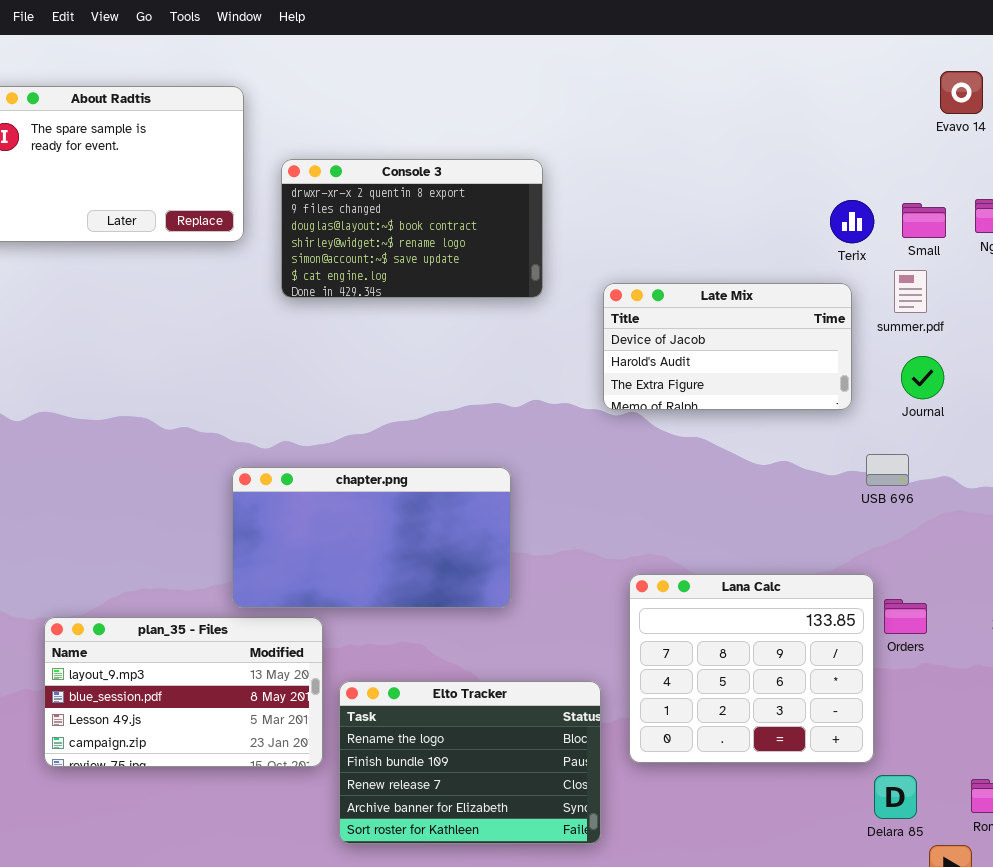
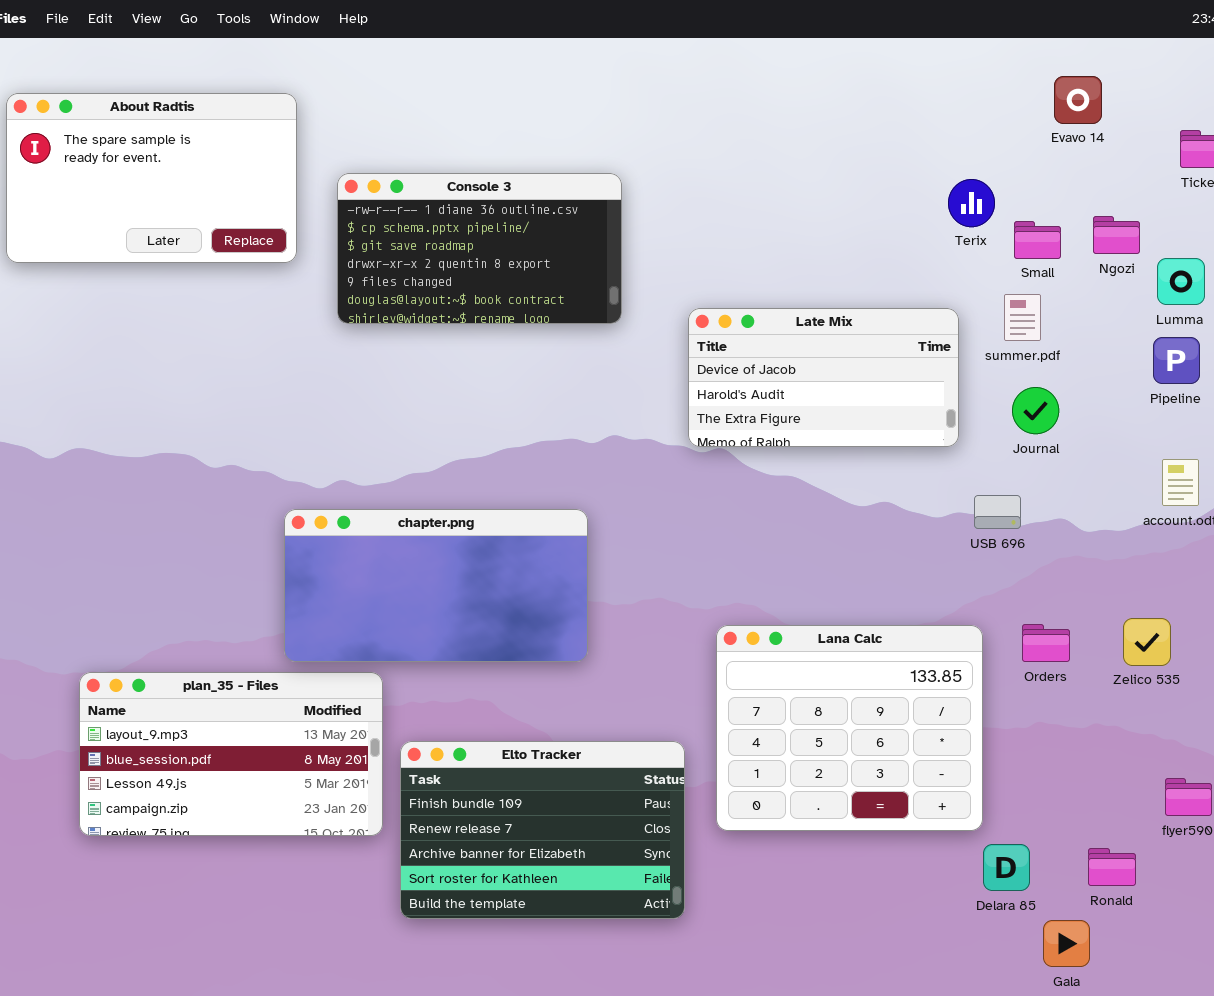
Console 3: [281,159,543,298] -> [337,173,622,324], scrolled up 3 rows
Terix: [830,200,874,243] -> [948,179,995,227], moved
Orders: [884,599,927,634] -> [1022,624,1070,662], moved
Elto Tracker: [339,681,601,844] -> [400,741,685,919], scrolled down 1 row

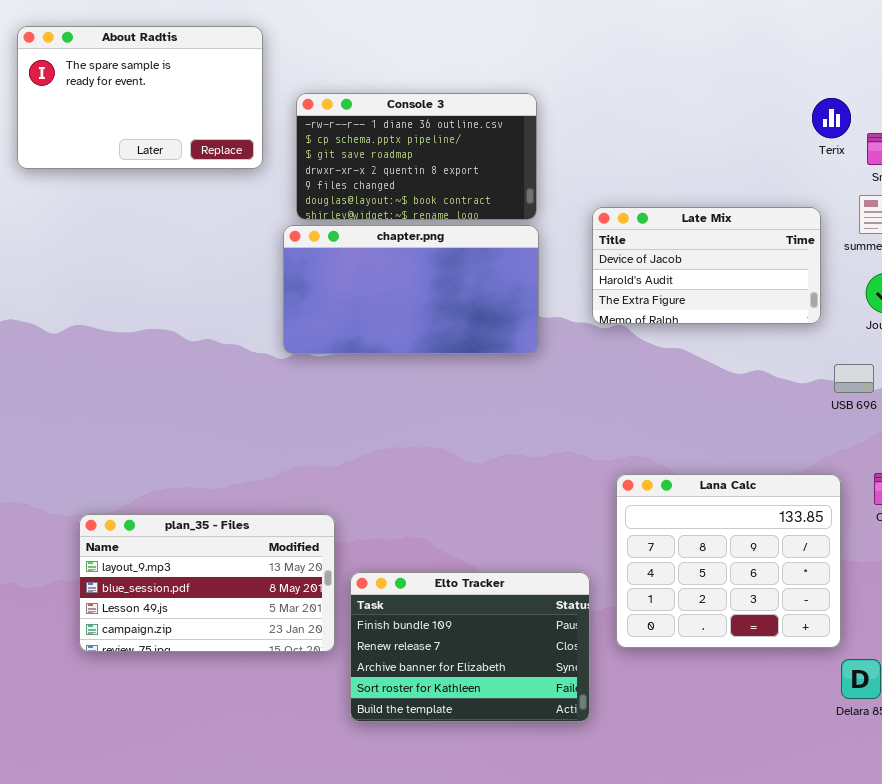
chapter.png: [284,509,588,662] -> [283,225,539,354], moved

